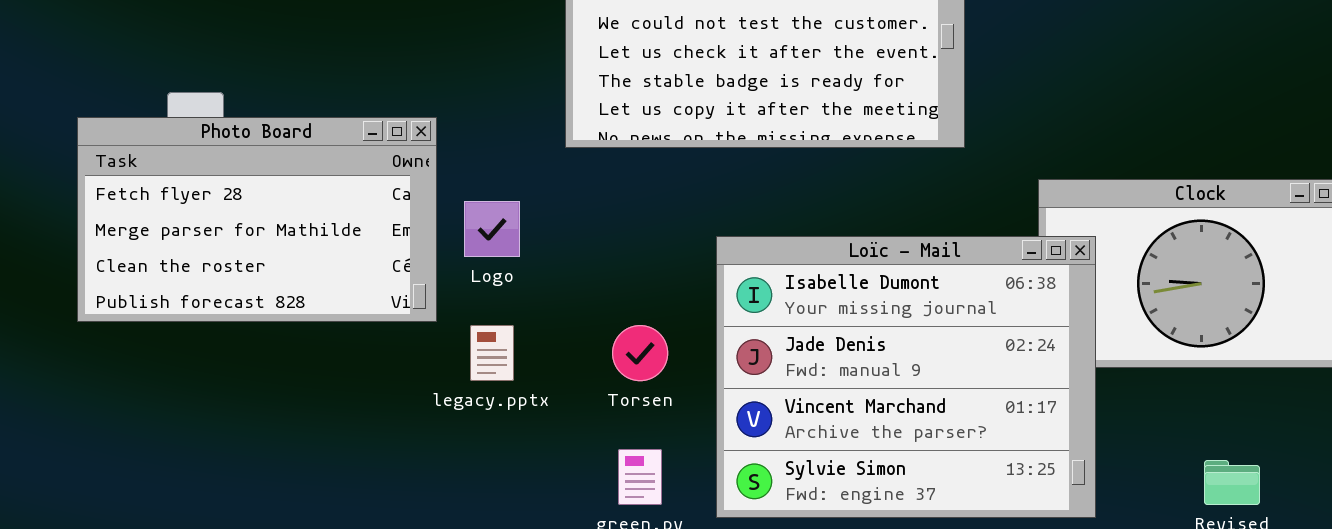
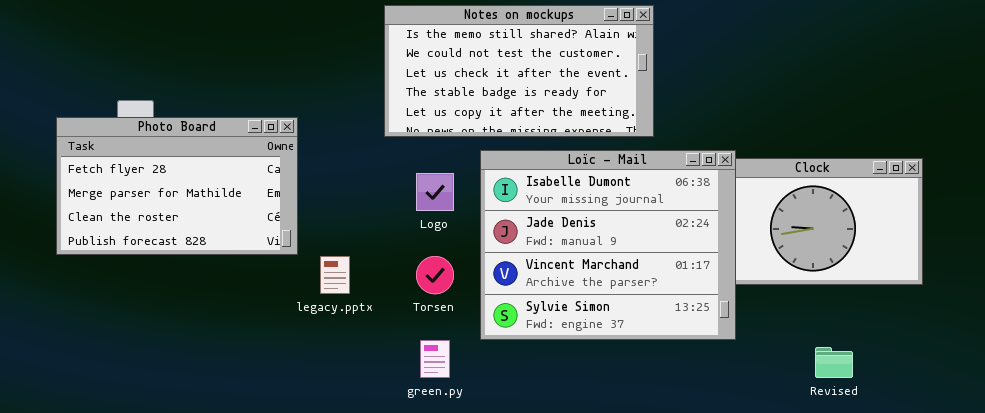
Logo: [464,201,520,257] -> [416,173,454,211], moved
Loïc - Mail: [716,236,1096,518] -> [480,150,736,340], moved

